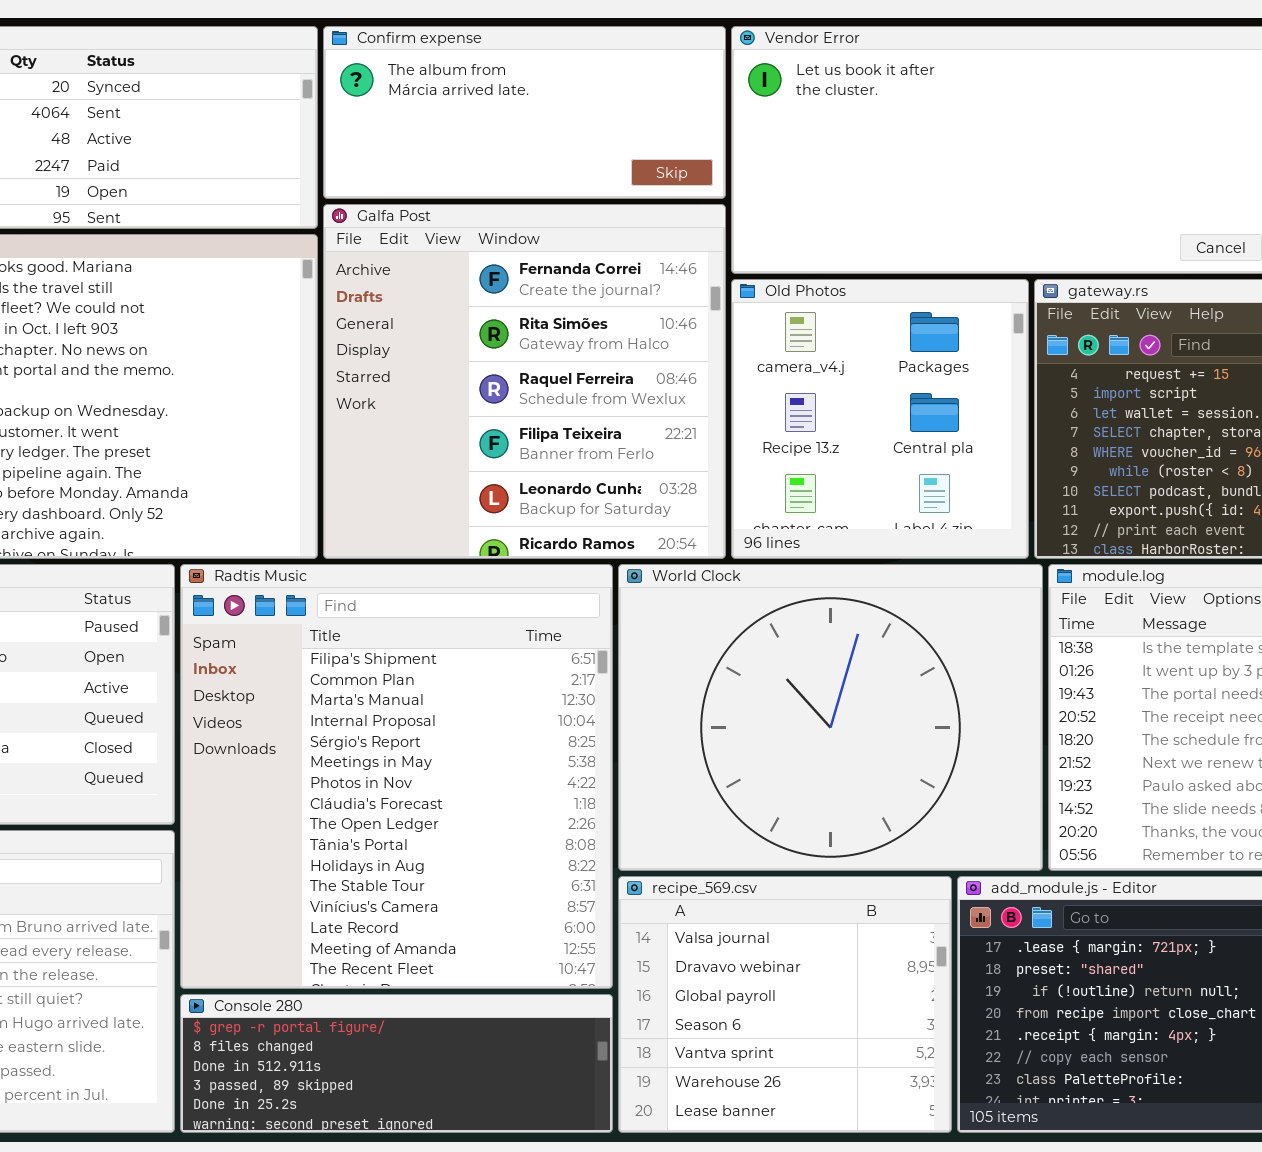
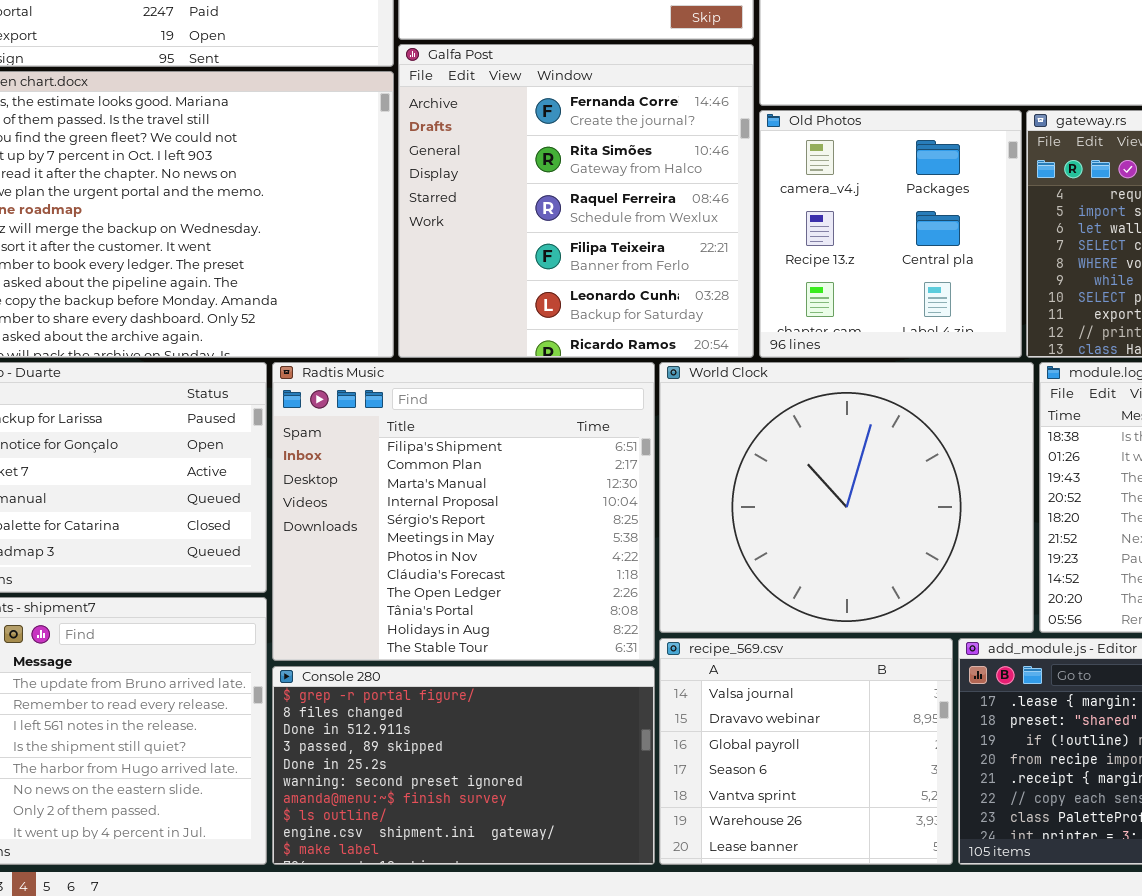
Radtis Music: [180,564,613,989] -> [272,362,655,661], resized
Console 280: [180,994,613,1133] -> [272,666,655,865], resized

